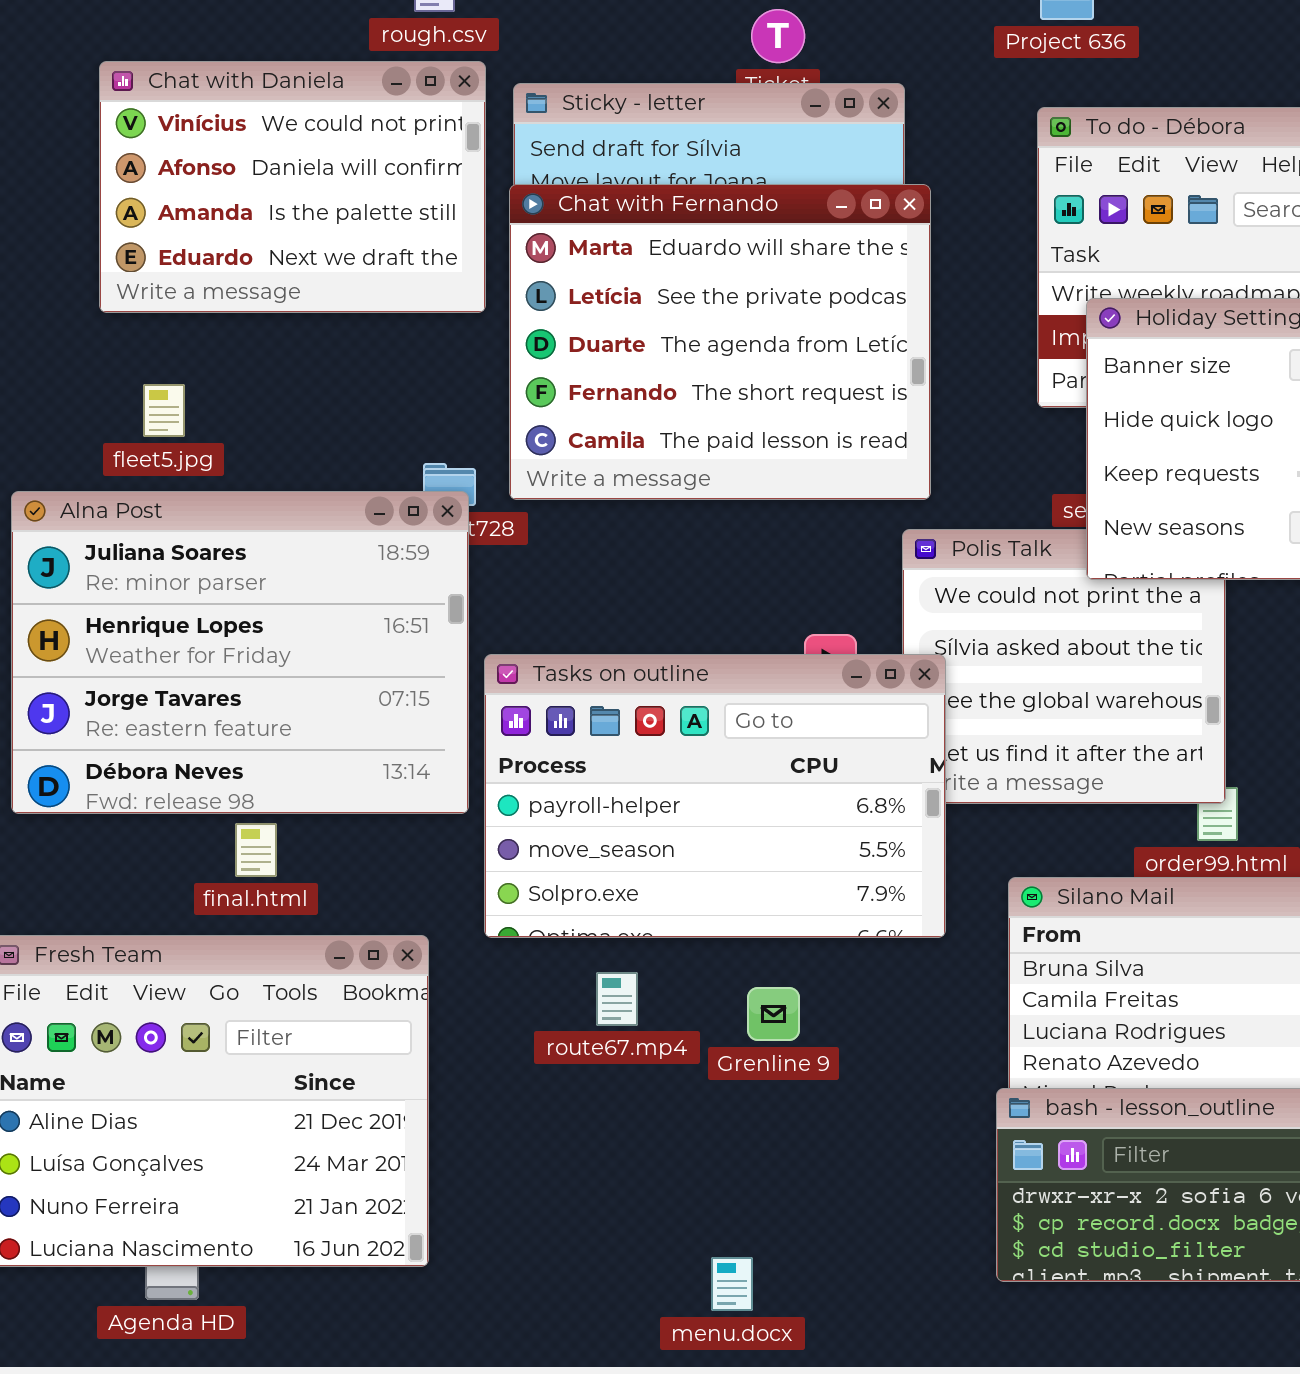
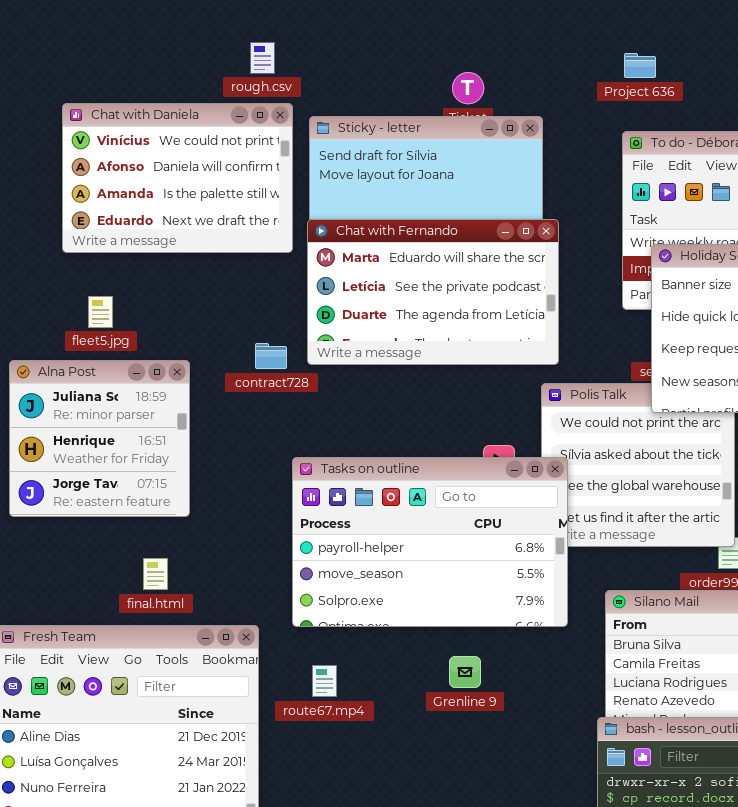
Chat with Fernando: [509,184,931,500] -> [307,219,559,365], resized
Alna Post: [11,491,469,814] -> [9,360,190,517], resized
route67.mp4: [596,972,638,1026] -> [312,665,337,697], moved

